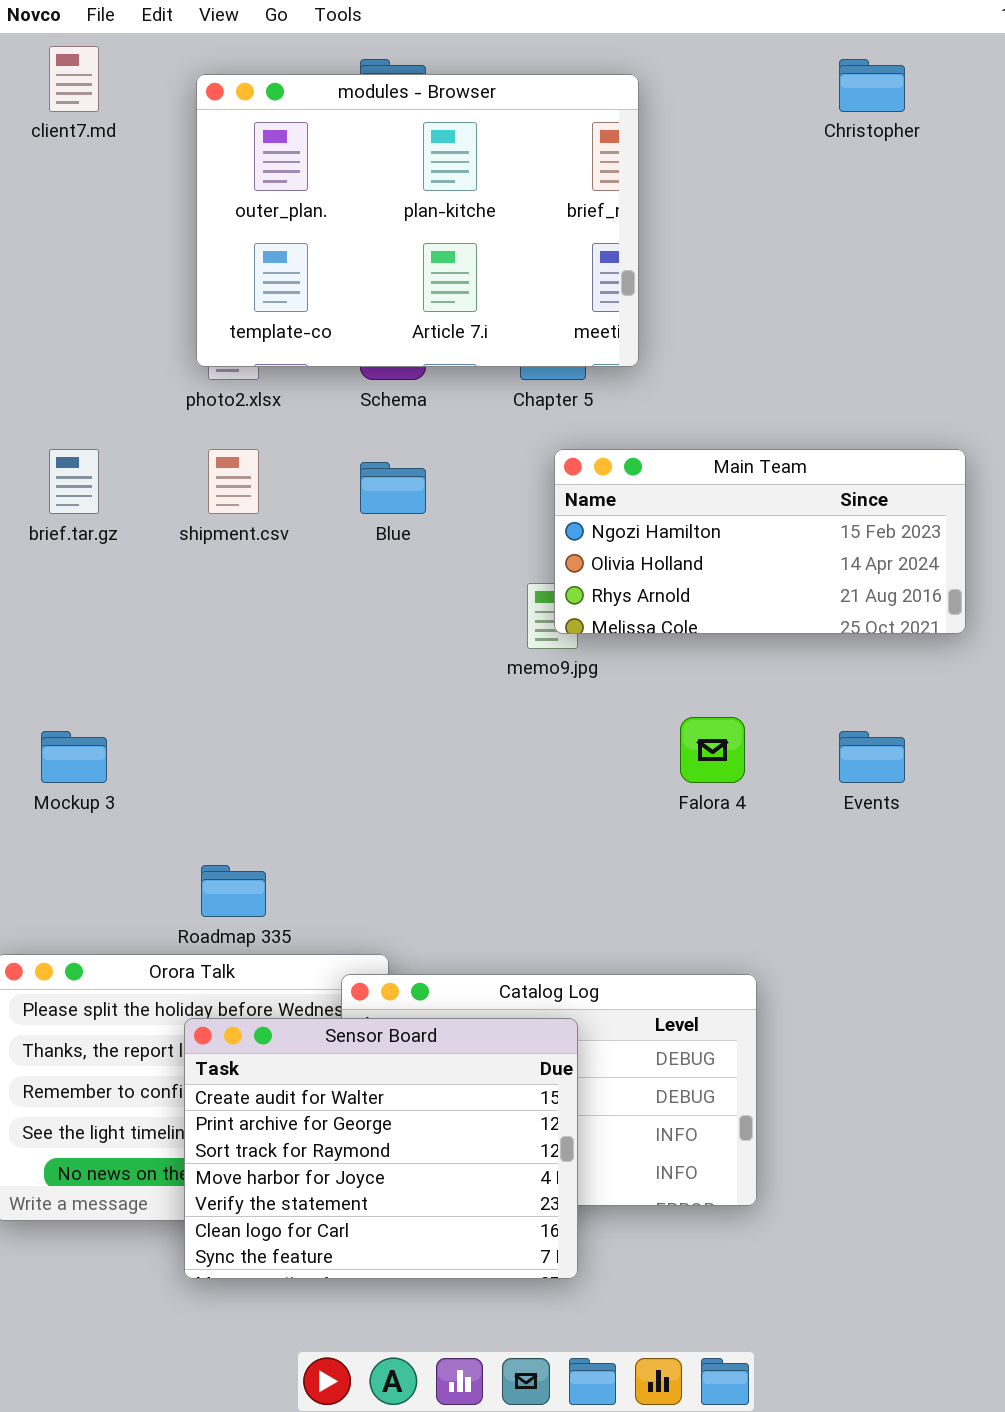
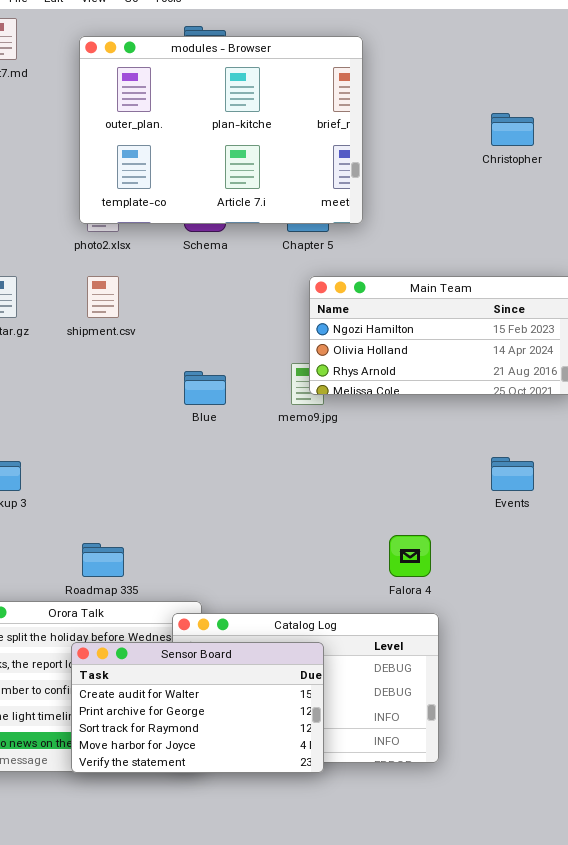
Christopher: [839,59,905,112] -> [491,113,534,146], moved
Blue: [360,462,426,514] -> [184,371,226,405], moved
Falora 4: [680,717,745,783] -> [389,535,431,577], moved
Sensor Board: [184,1018,578,1279] -> [71,642,324,773], resized

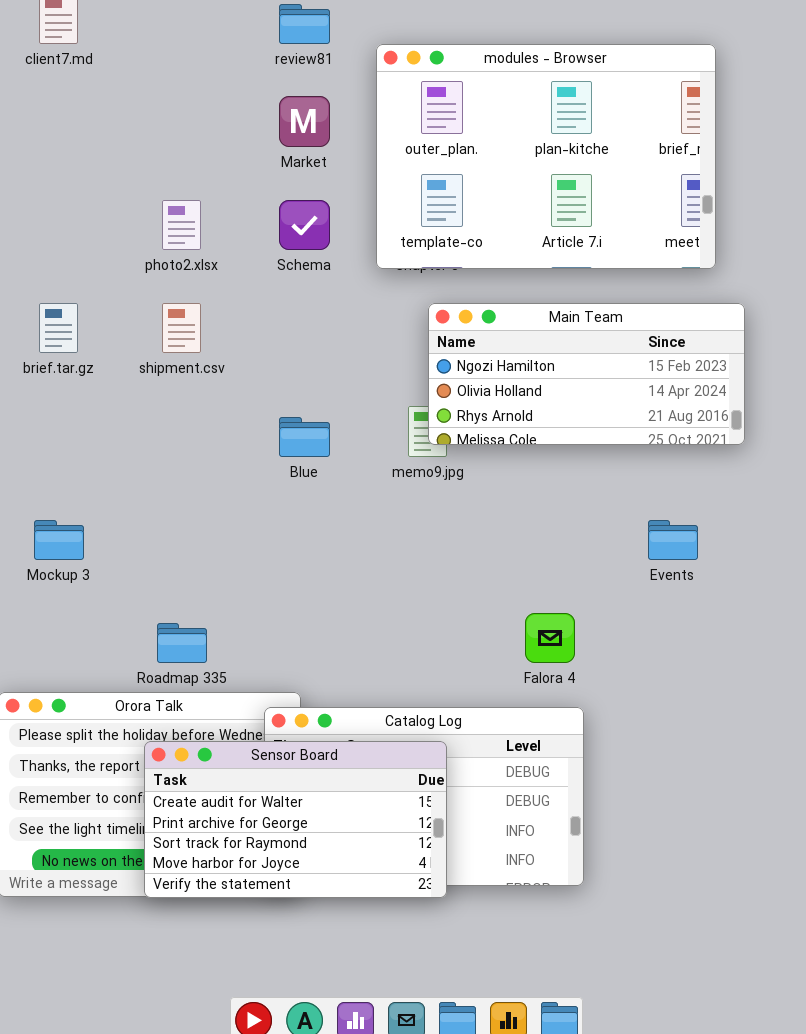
modules - Browser: [79,36,363,224] -> [376,44,716,269], moved

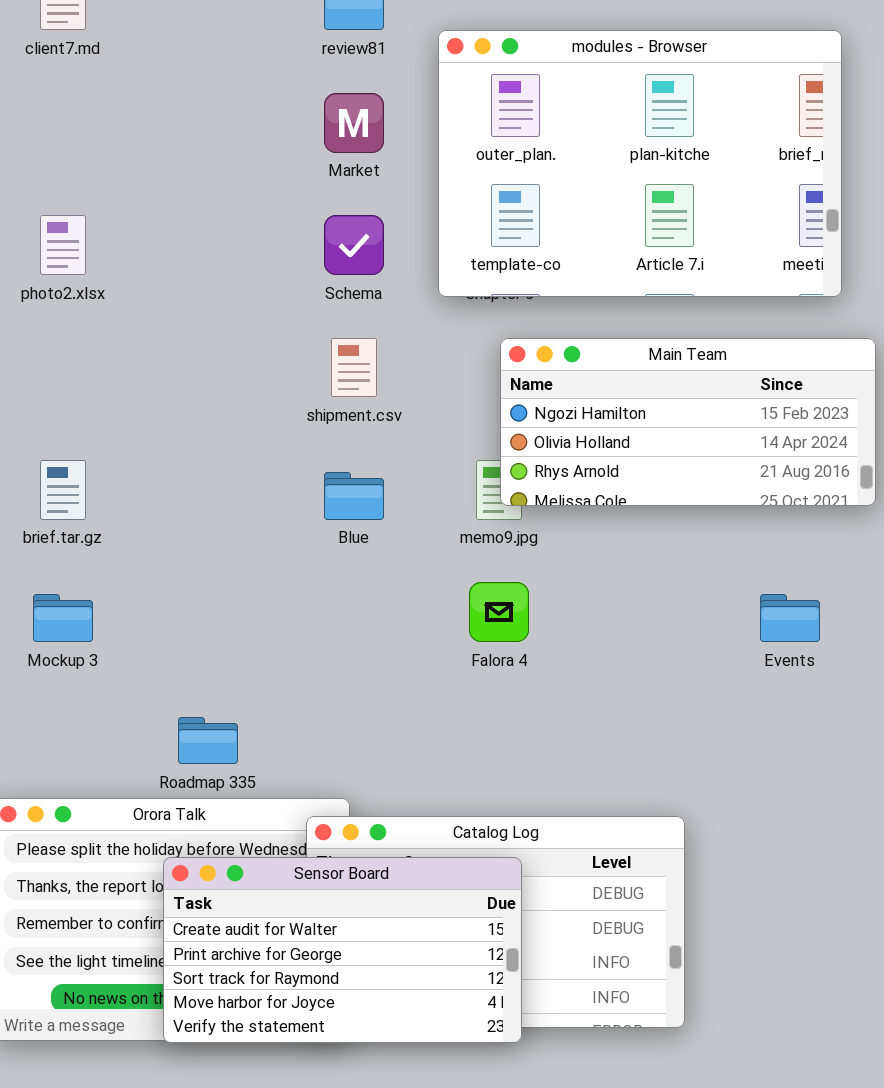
photo2.xlsx: [162,200,201,250] -> [40,215,86,275], moved
brief.tar.gz: [39,303,78,353] -> [40,460,86,520], moved
shipment.csv: [162,303,201,353] -> [331,338,377,397], moved
Falora 4: [525,613,575,663] -> [469,582,529,642], moved

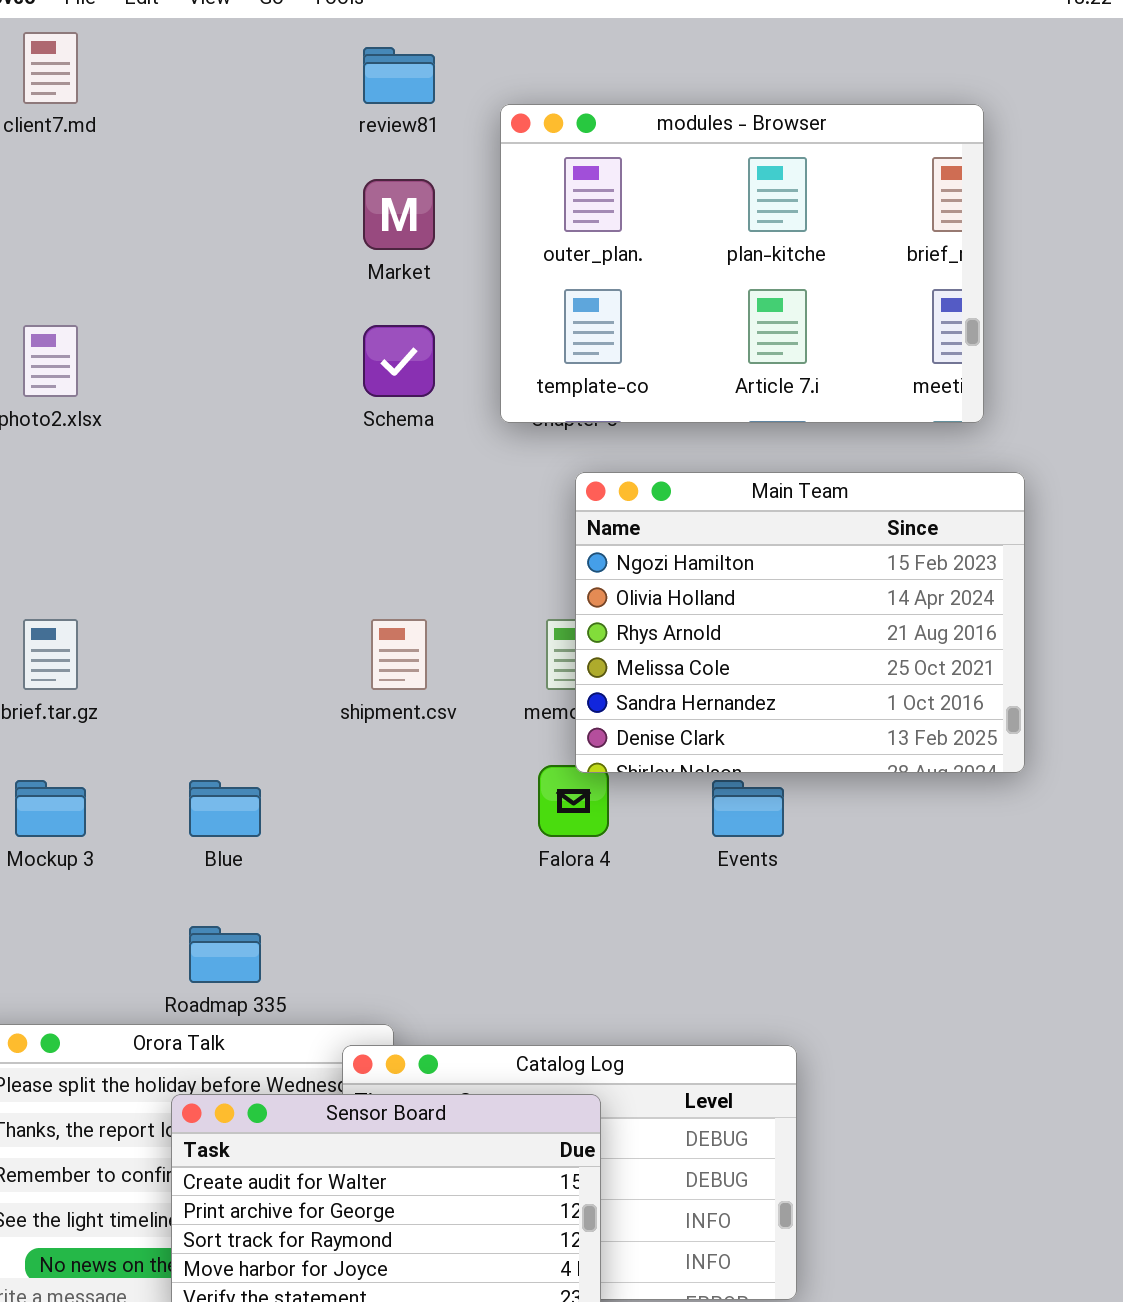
shipment.csv: [331,338,377,397] -> [371,619,427,690], moved
Main Team: [500,338,876,506] -> [575,472,1025,773], resized
Blue: [324,472,384,520] -> [189,780,261,837], moved
Events: [760,594,820,642] -> [712,780,784,837], moved

